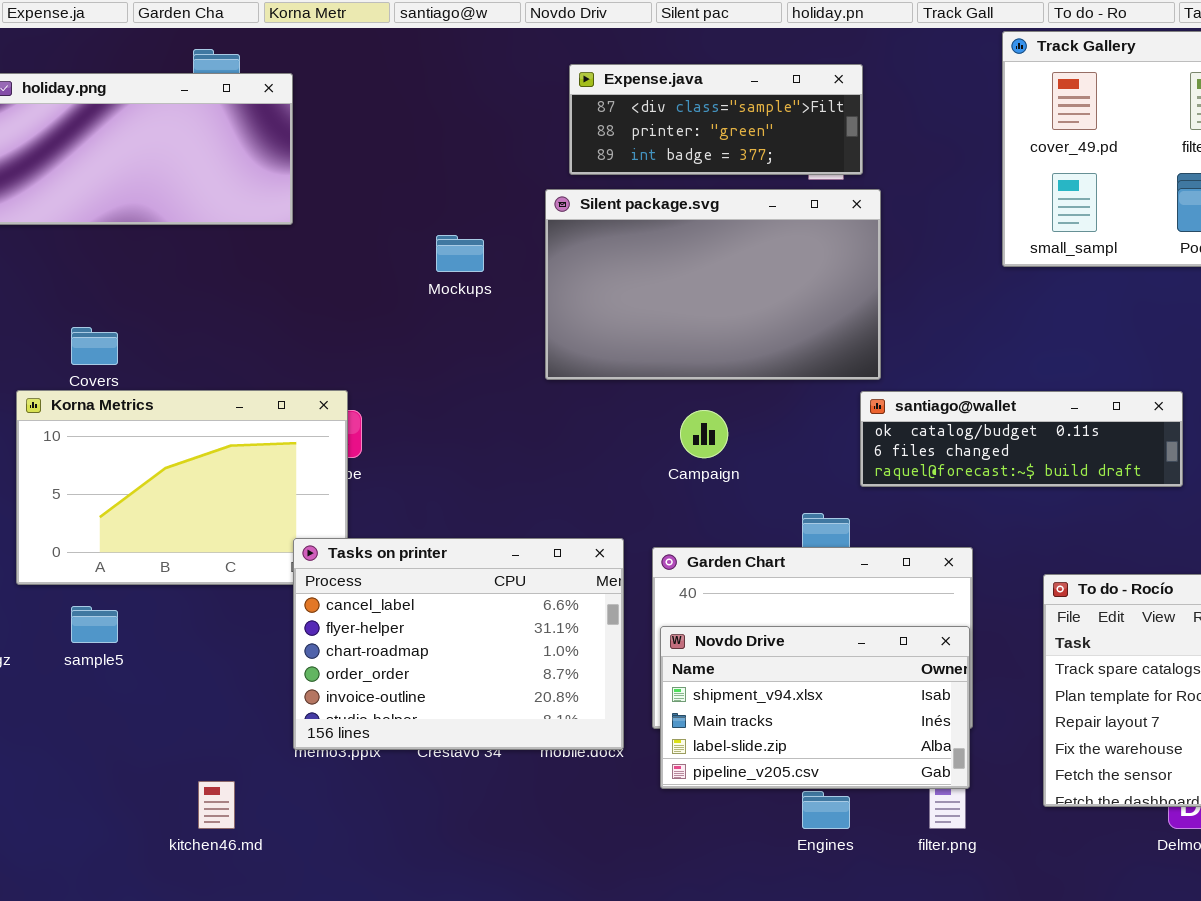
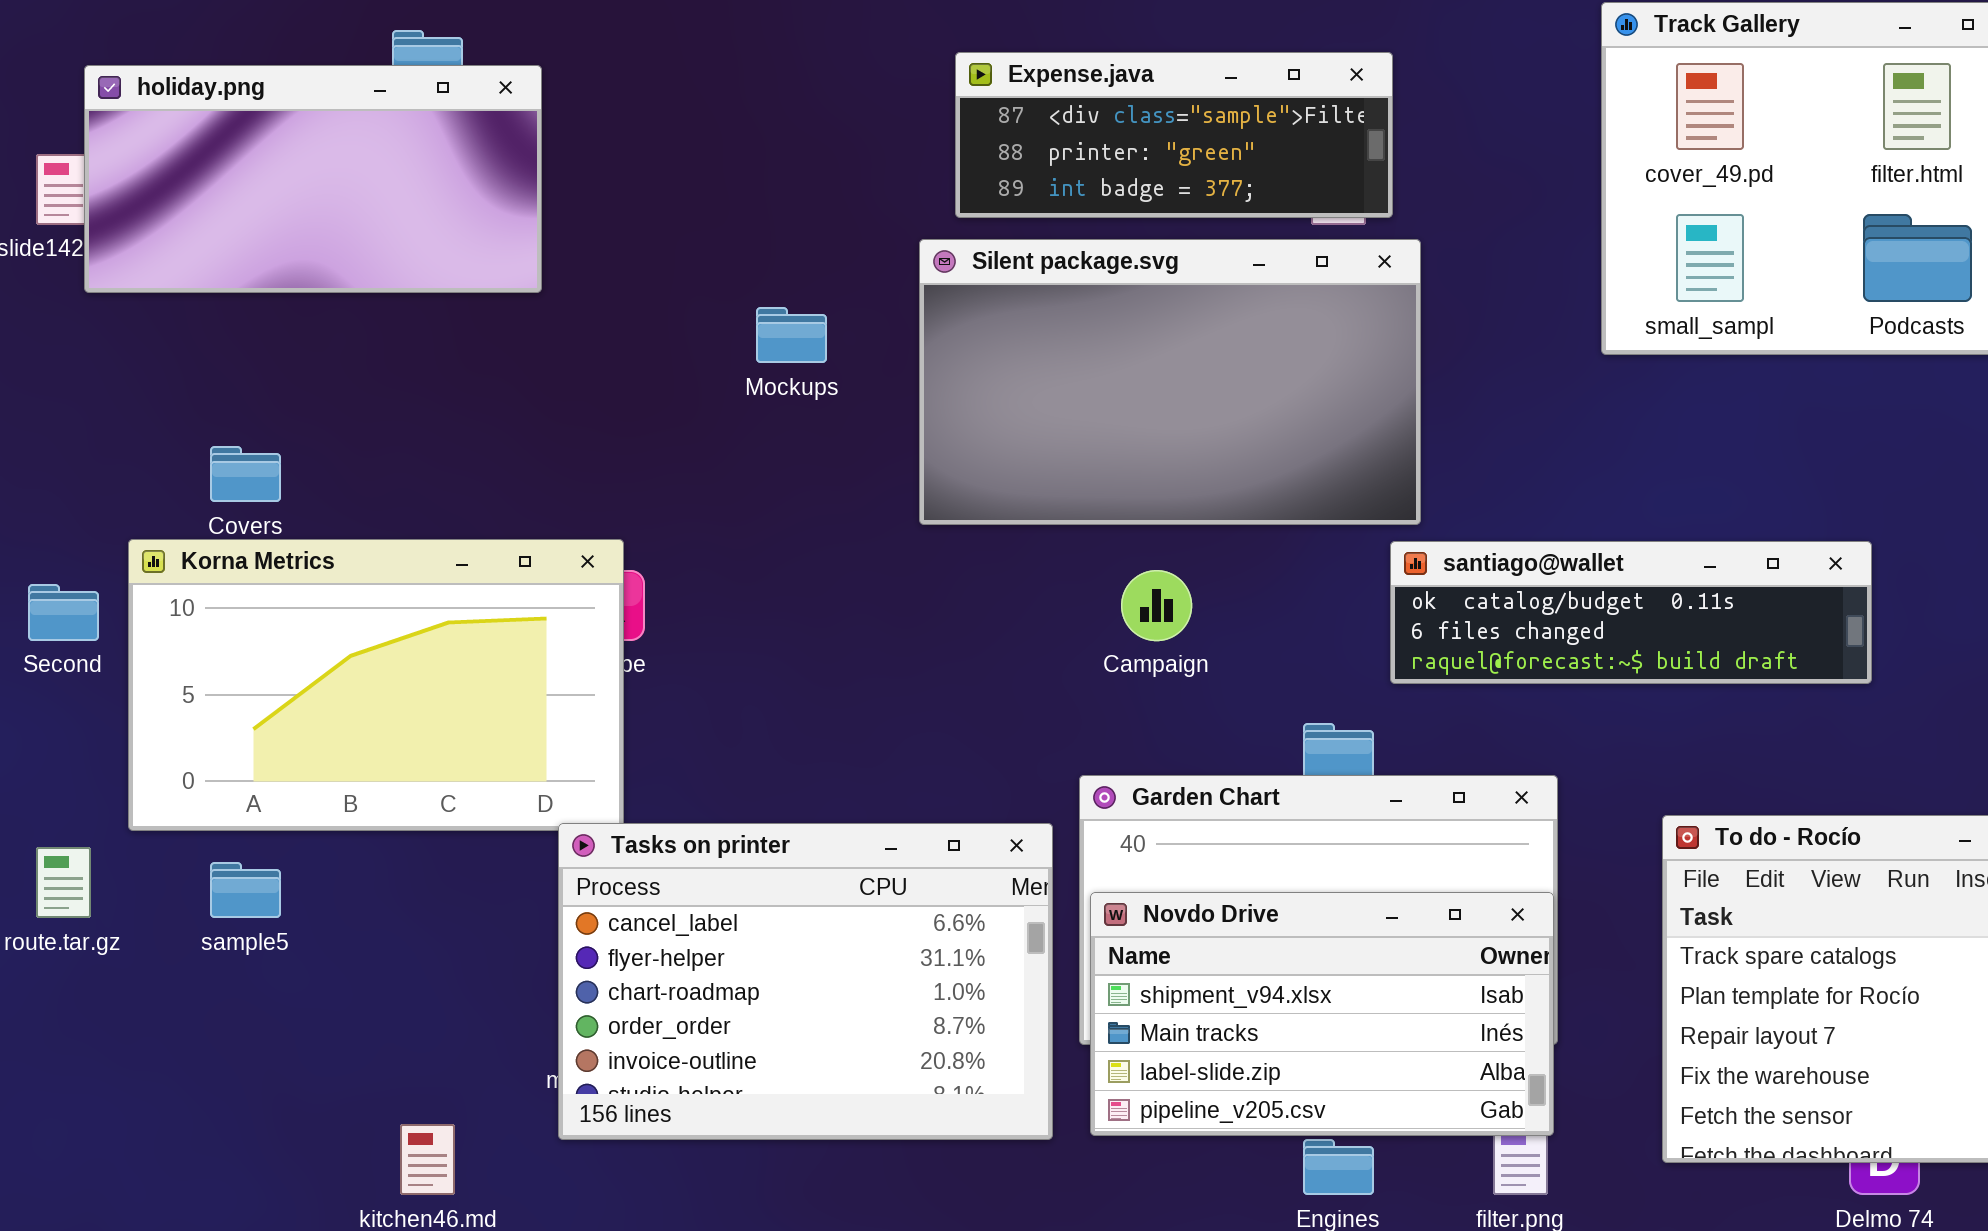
Tasks on printer: [293,538,624,750] -> [558,823,1053,1140], moved

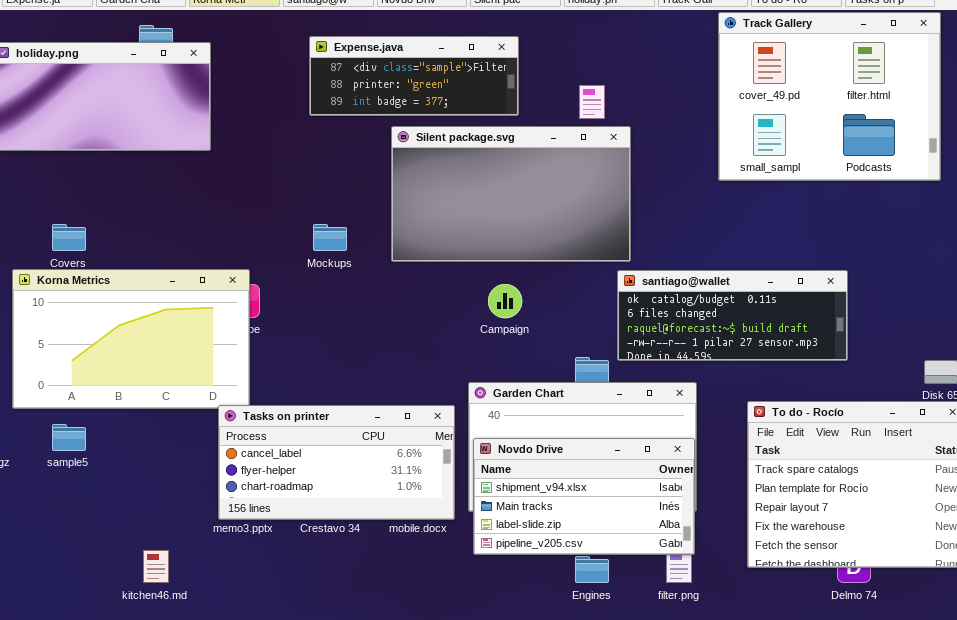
Expense.java: [955,52,1393,218] -> [309,36,519,116], moved
Mockups: [756,307,827,363] -> [313,224,347,251], moved
santiago@wallet: [1390,541,1872,684] -> [617,270,848,361], resized
Tasks on printer: [558,823,1053,1140] -> [218,405,455,520], resized

